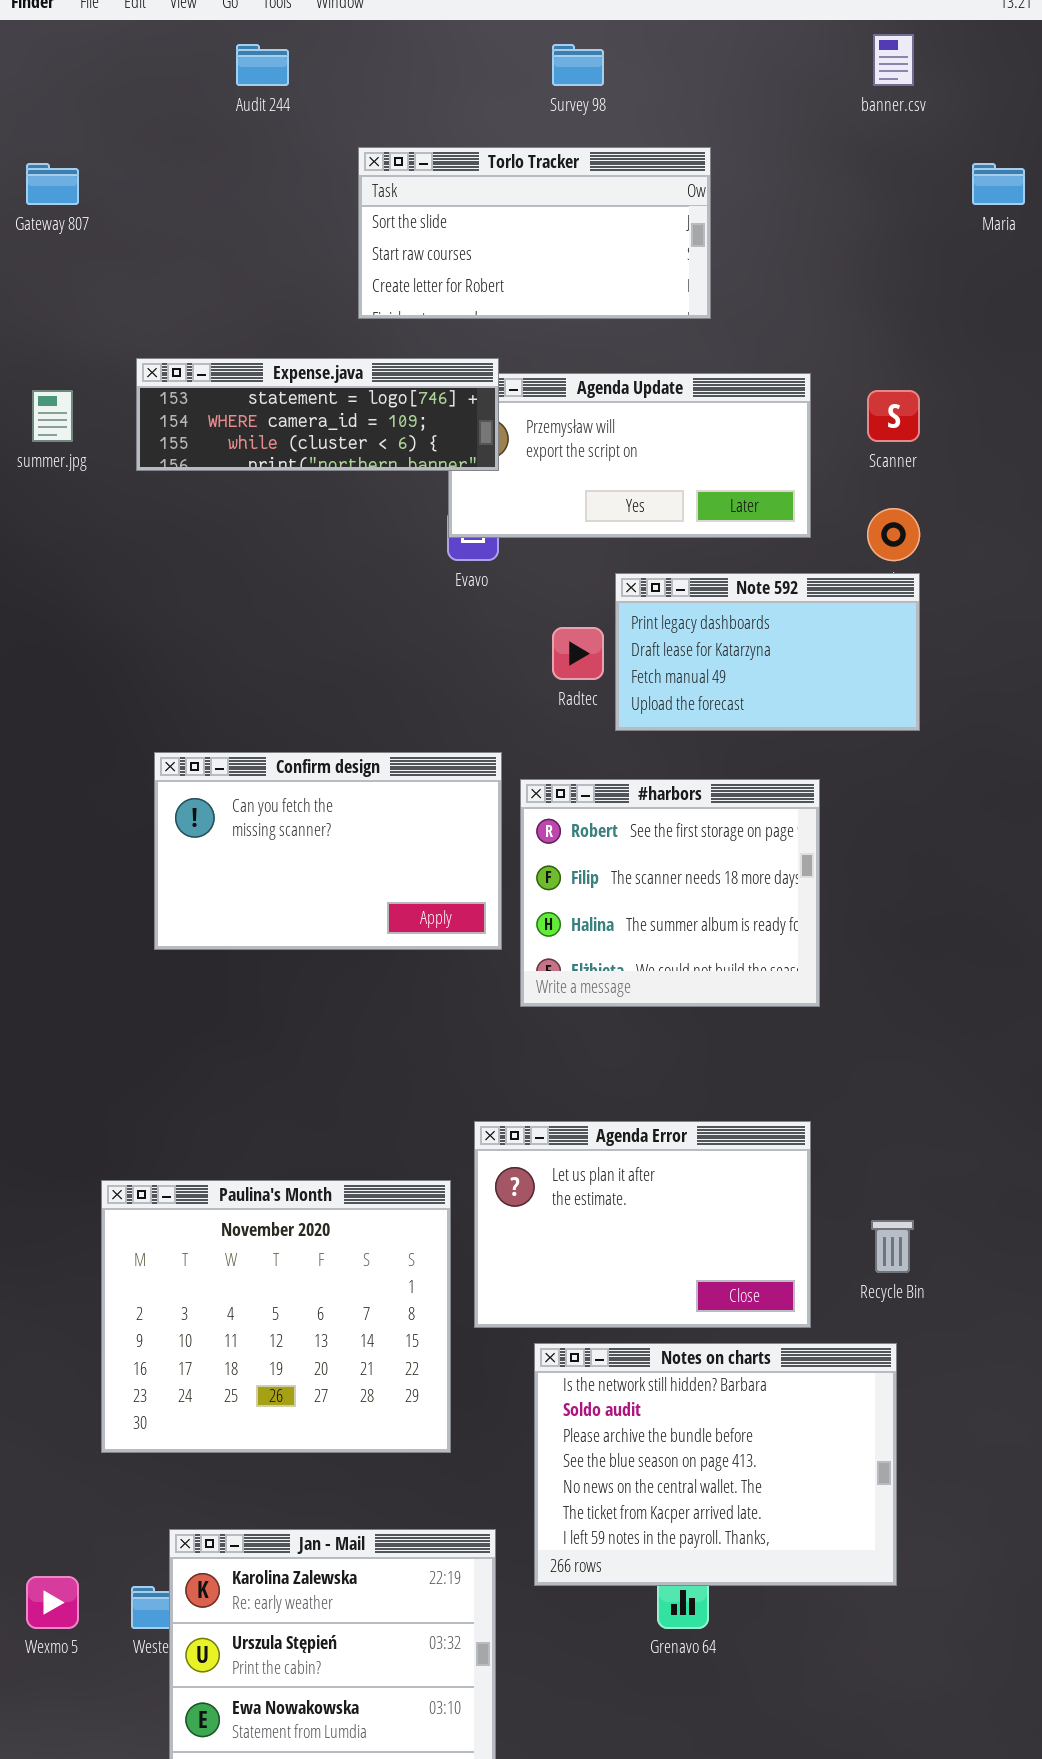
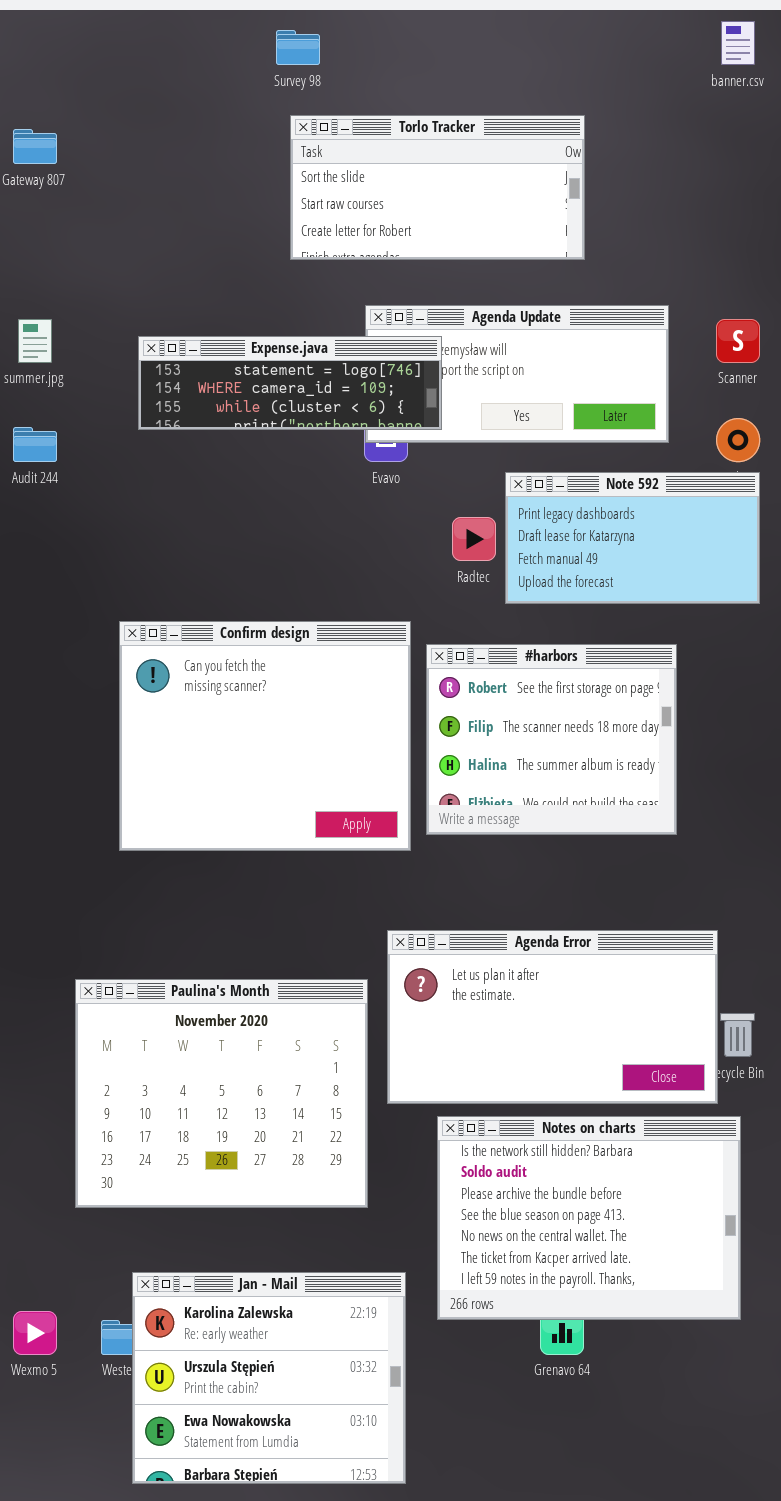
Audit 244: [236,44,289,86] -> [13,427,57,462], moved
Survey 98: [552,44,604,86] -> [276,30,320,65], moved
Expense.java: [136,358,499,471] -> [138,336,442,430], moved
Confirm design: [154,752,502,950] -> [119,621,411,851], resized
Agenda Error: [474,1121,811,1328] -> [387,930,718,1104], resized

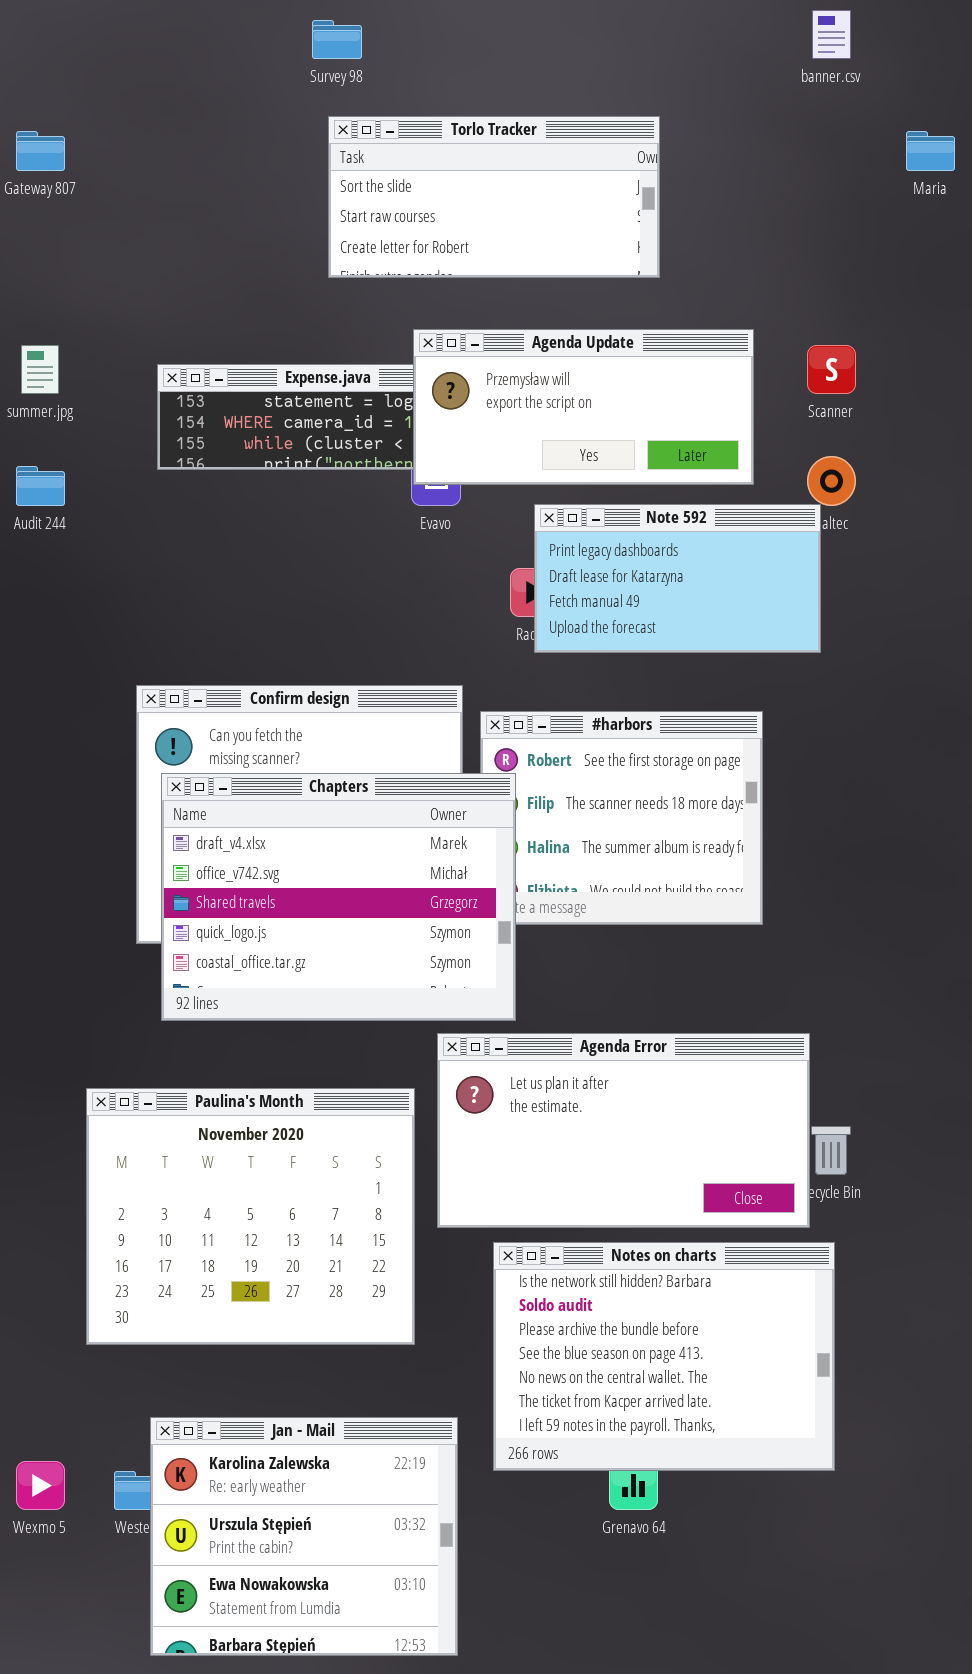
Agenda Update: [365,305,669,443] -> [413,329,754,485], raised
Note 592: [505,472,760,604] -> [534,504,821,653], moved
Chapters: none -> [161,773,516,1021], opened

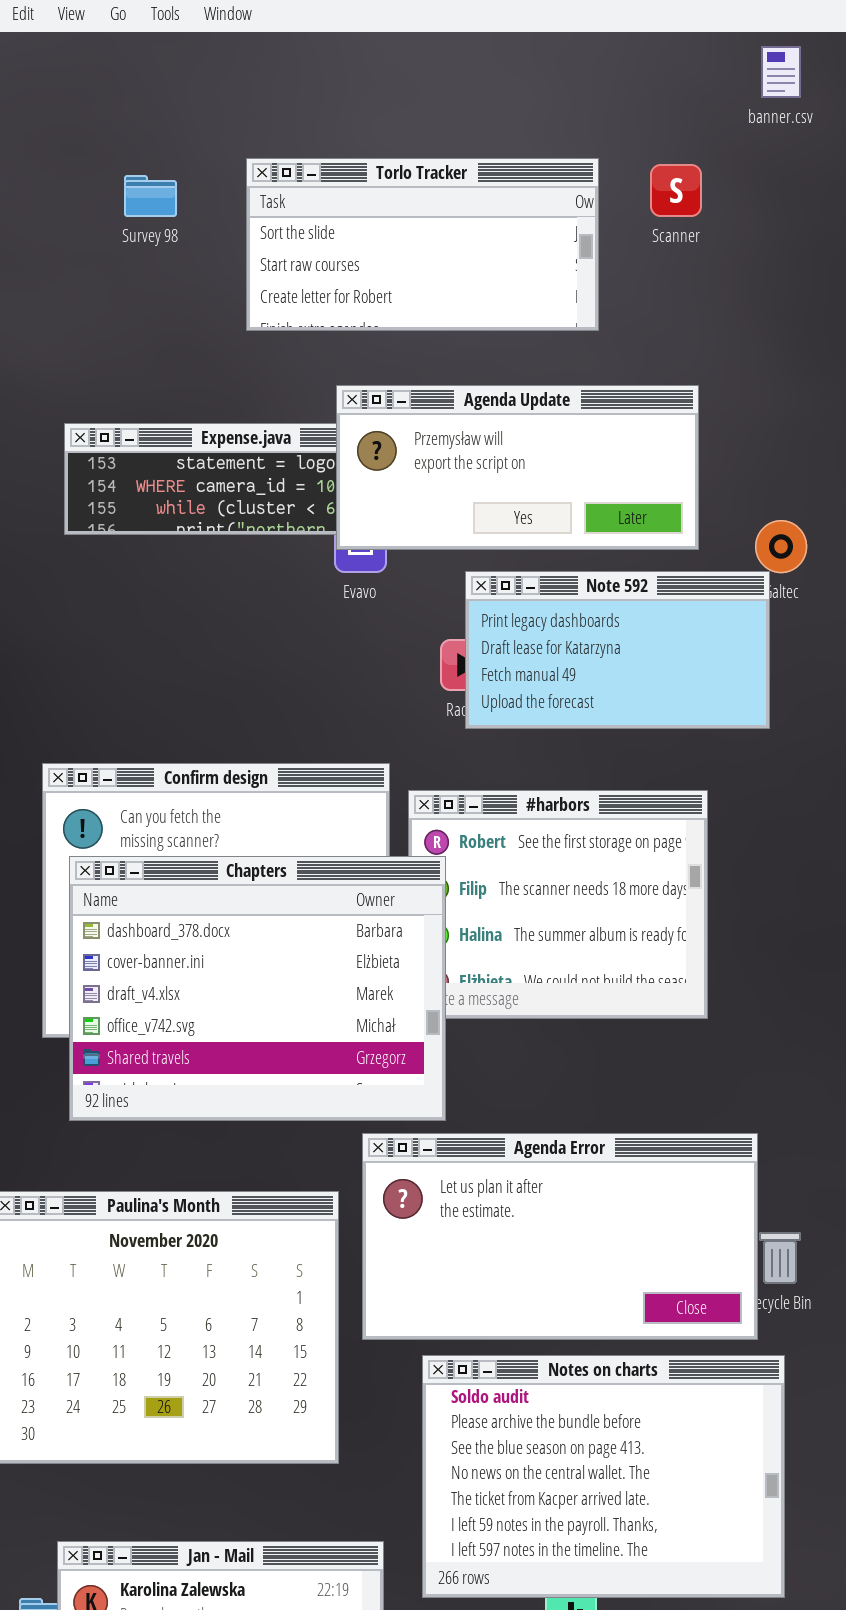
Survey 98: [312,20,362,59] -> [124,175,177,217], moved
Scanner: [807,345,856,394] -> [650,164,702,217], moved
Chapters: [161,773,516,1021] -> [69,856,446,1121], scrolled up 2 rows
Notes on charts: [493,1242,835,1471] -> [422,1355,785,1598], scrolled down 1 row

